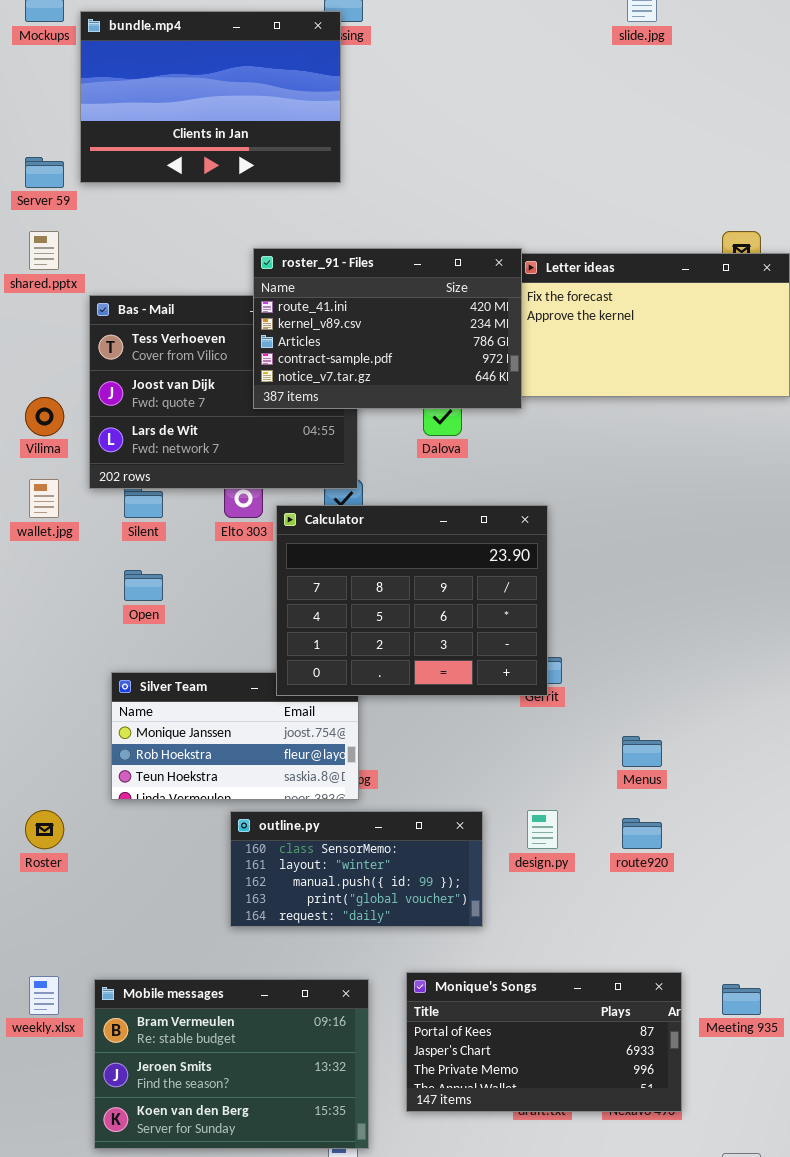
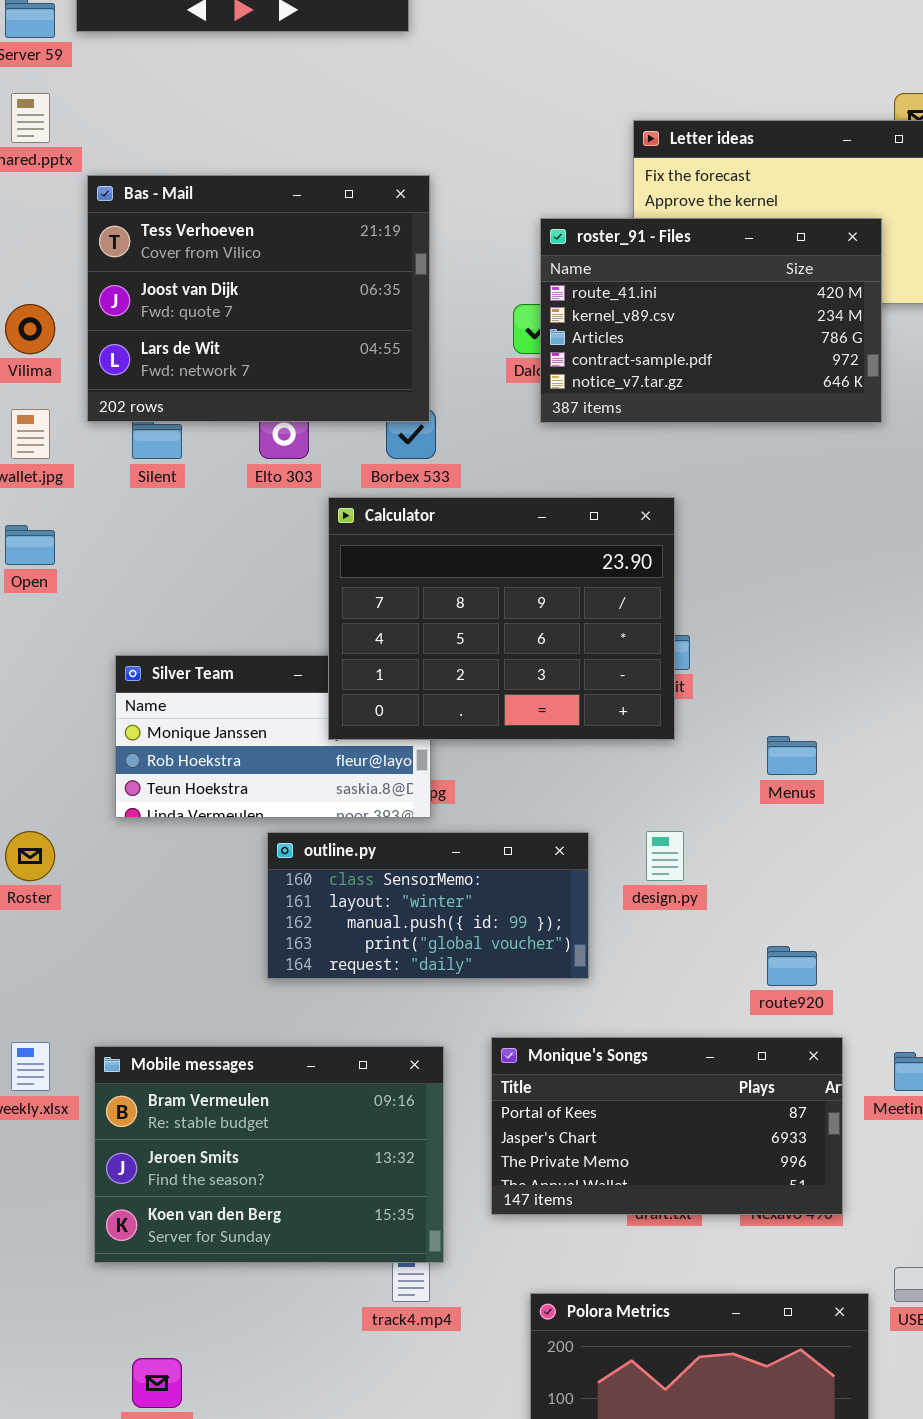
roster_91 - Files: [253,248,522,409] -> [540,218,882,423], moved
Calculator: [276,505,548,696] -> [328,497,675,740], moved
Open: [124,570,163,601] -> [5,525,55,565], moved
route920: [622,818,662,849] -> [767,946,817,986], moved

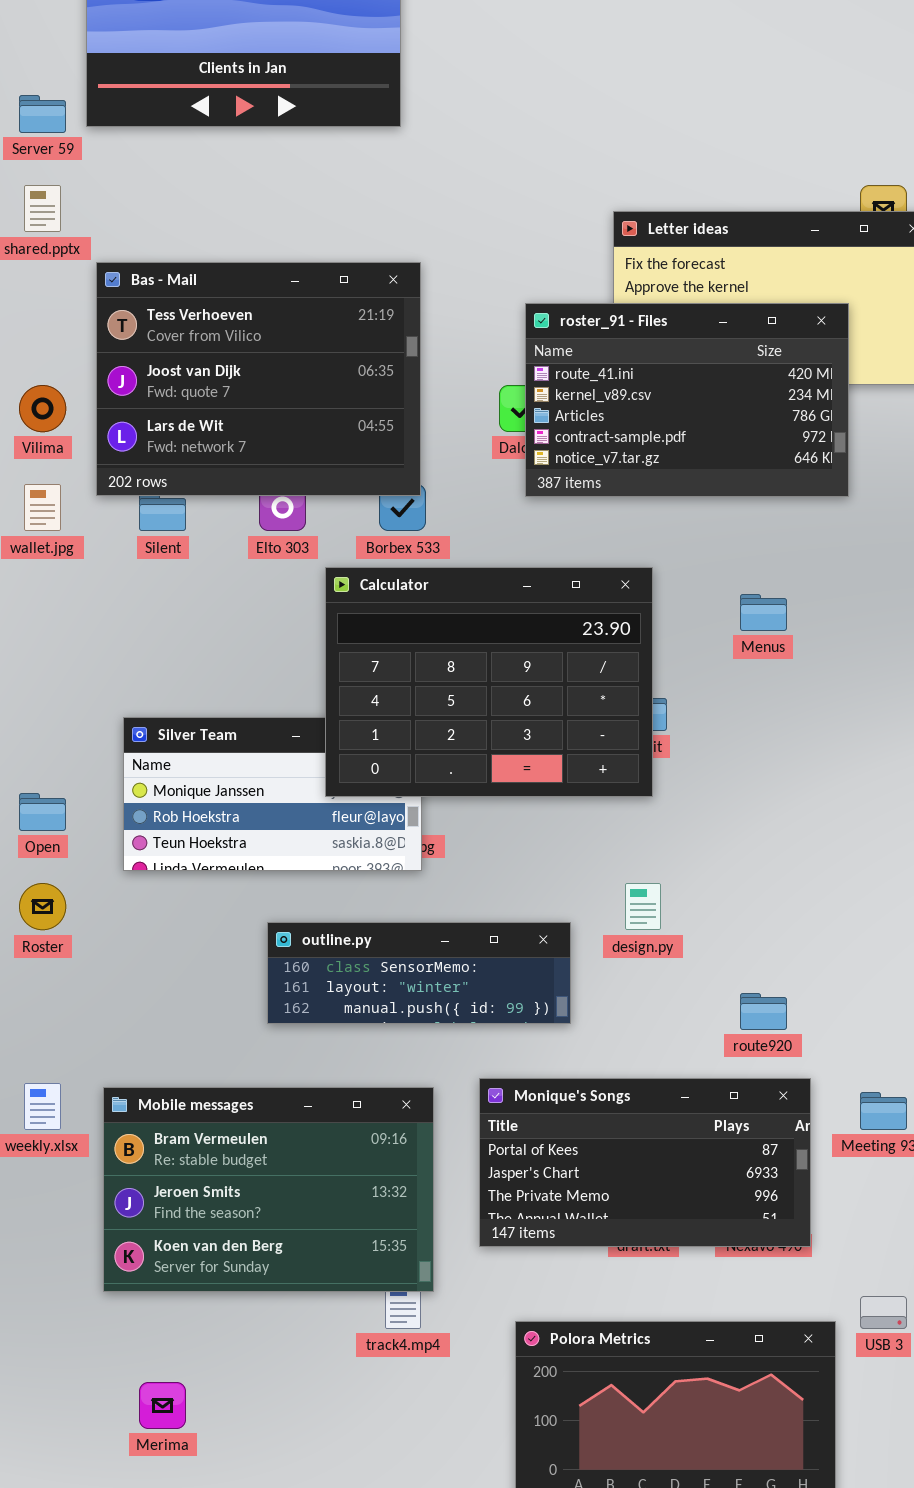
Open: [5,525,55,565] -> [19,793,66,831], moved
Menus: [767,736,817,775] -> [740,594,787,631], moved
outline.py: [267,832,589,979] -> [267,922,571,1024], resized

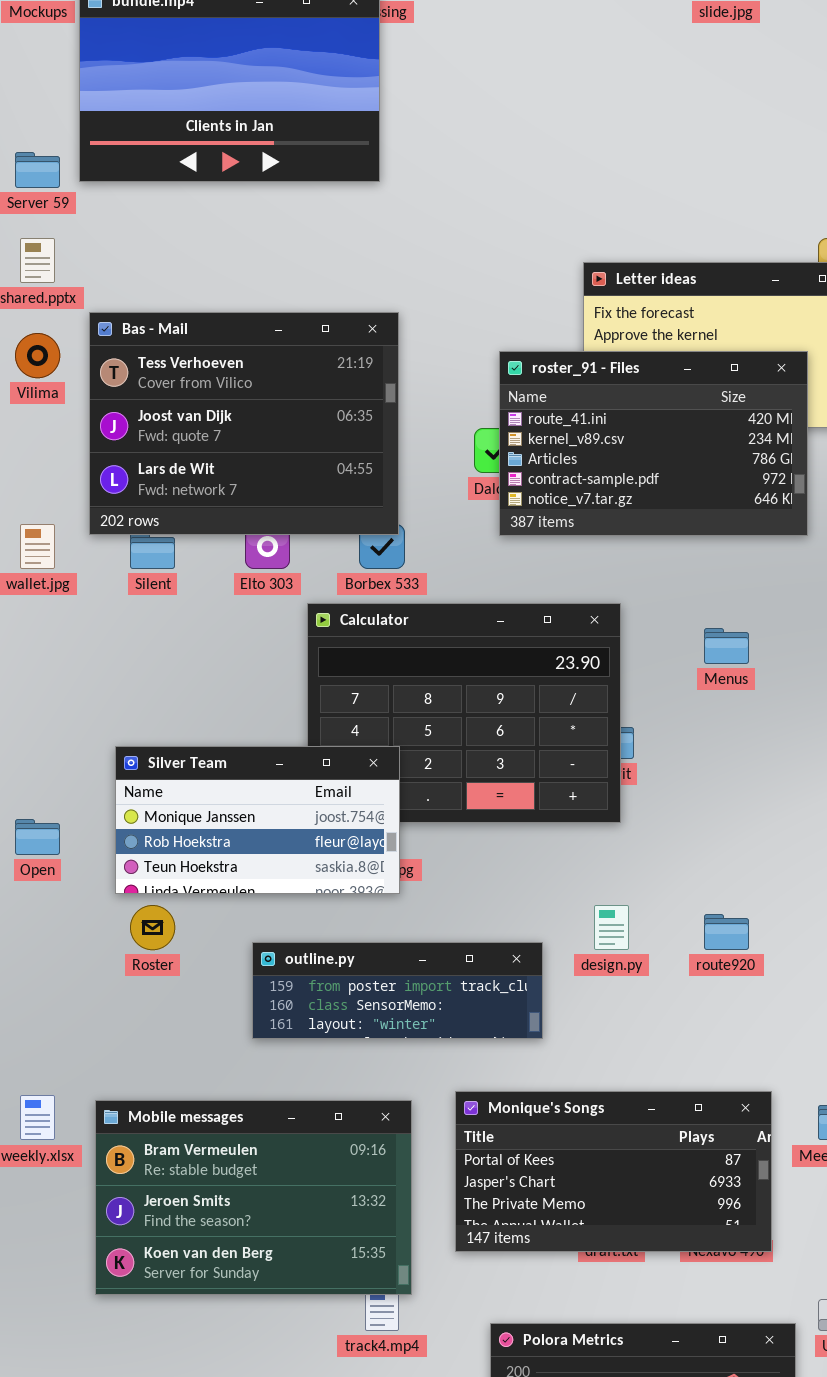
Vilima: [19,385,66,432] -> [15,333,60,378], moved
Silver Team: [123,717,422,871] -> [115,746,400,894], raised
Roster: [19,883,66,930] -> [130,905,175,950], moved
outline.py: [267,922,571,1024] -> [252,942,543,1039], scrolled up 1 row
route920: [740,993,787,1030] -> [704,914,749,950], moved

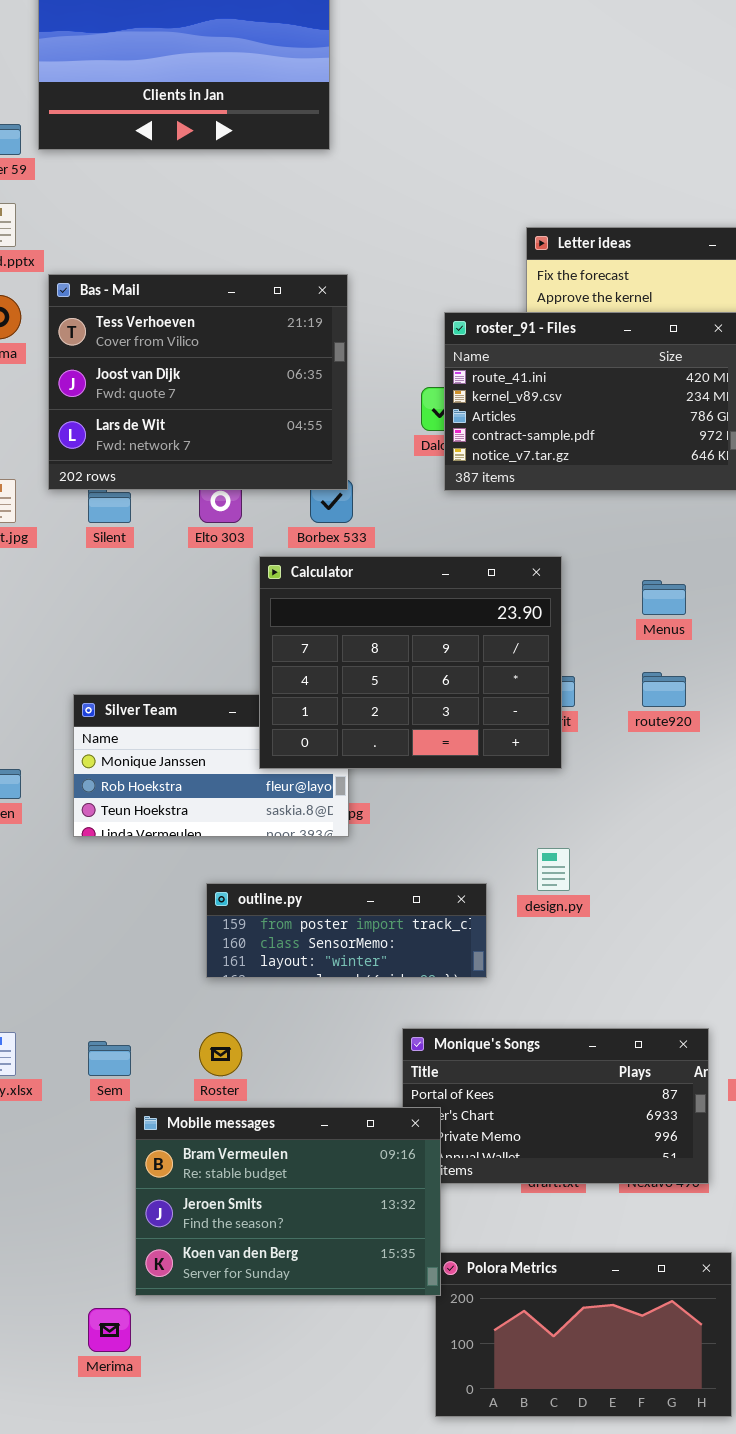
Calculator: [307,603,621,823] -> [259,556,562,769], raised
Roster: [130,905,175,950] -> [199,1032,242,1076], moved
route920: [704,914,749,950] -> [642,672,686,707], moved
Mobile messages: [95,1100,412,1295] -> [135,1107,441,1296], moved

